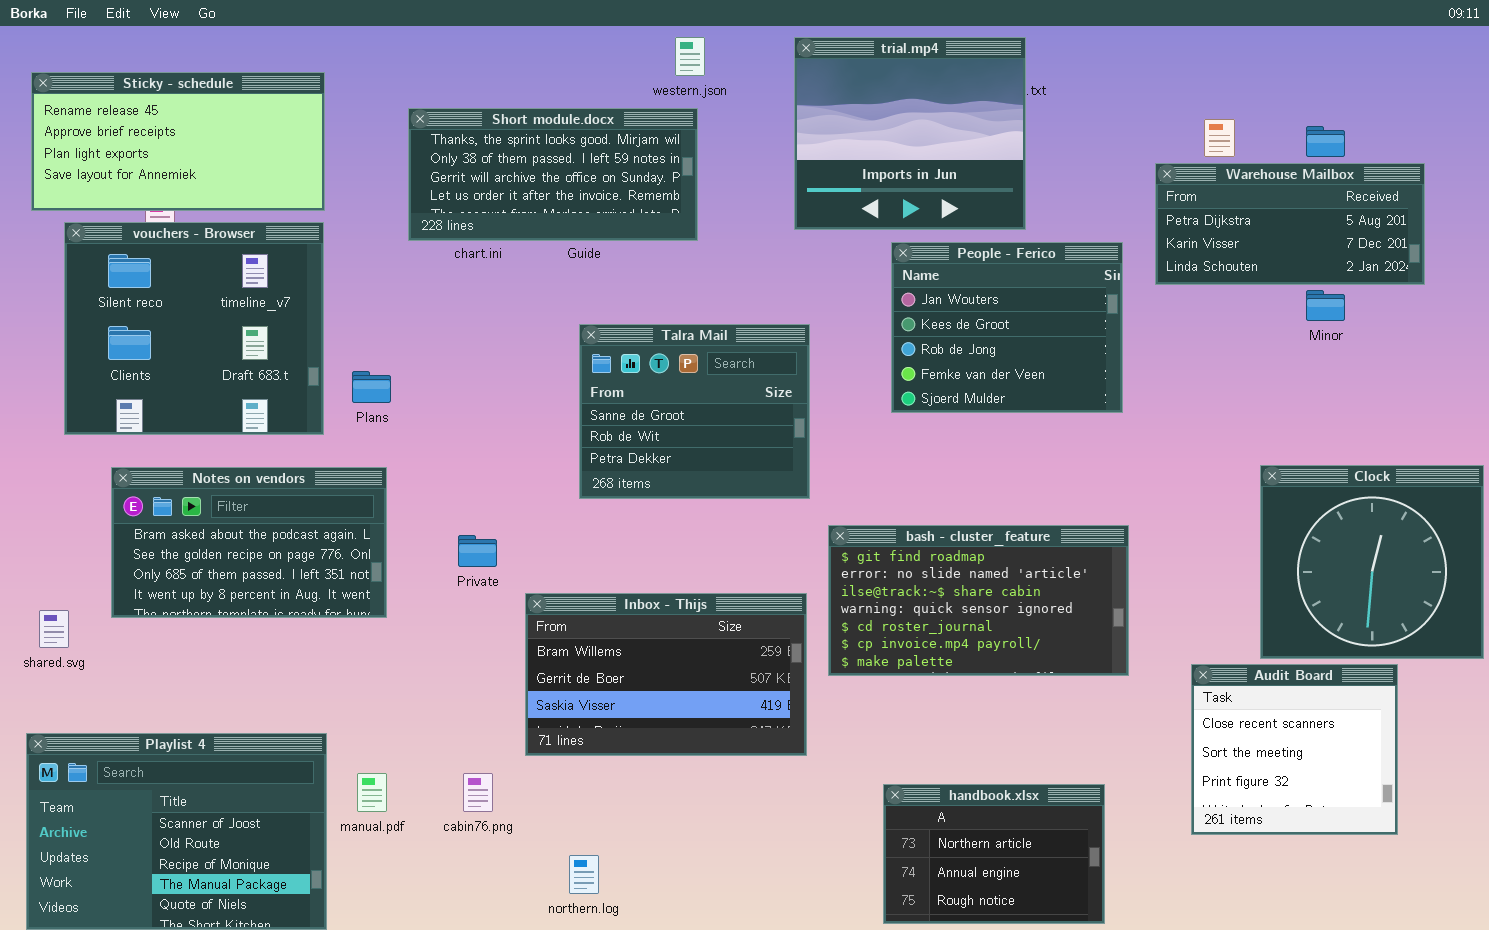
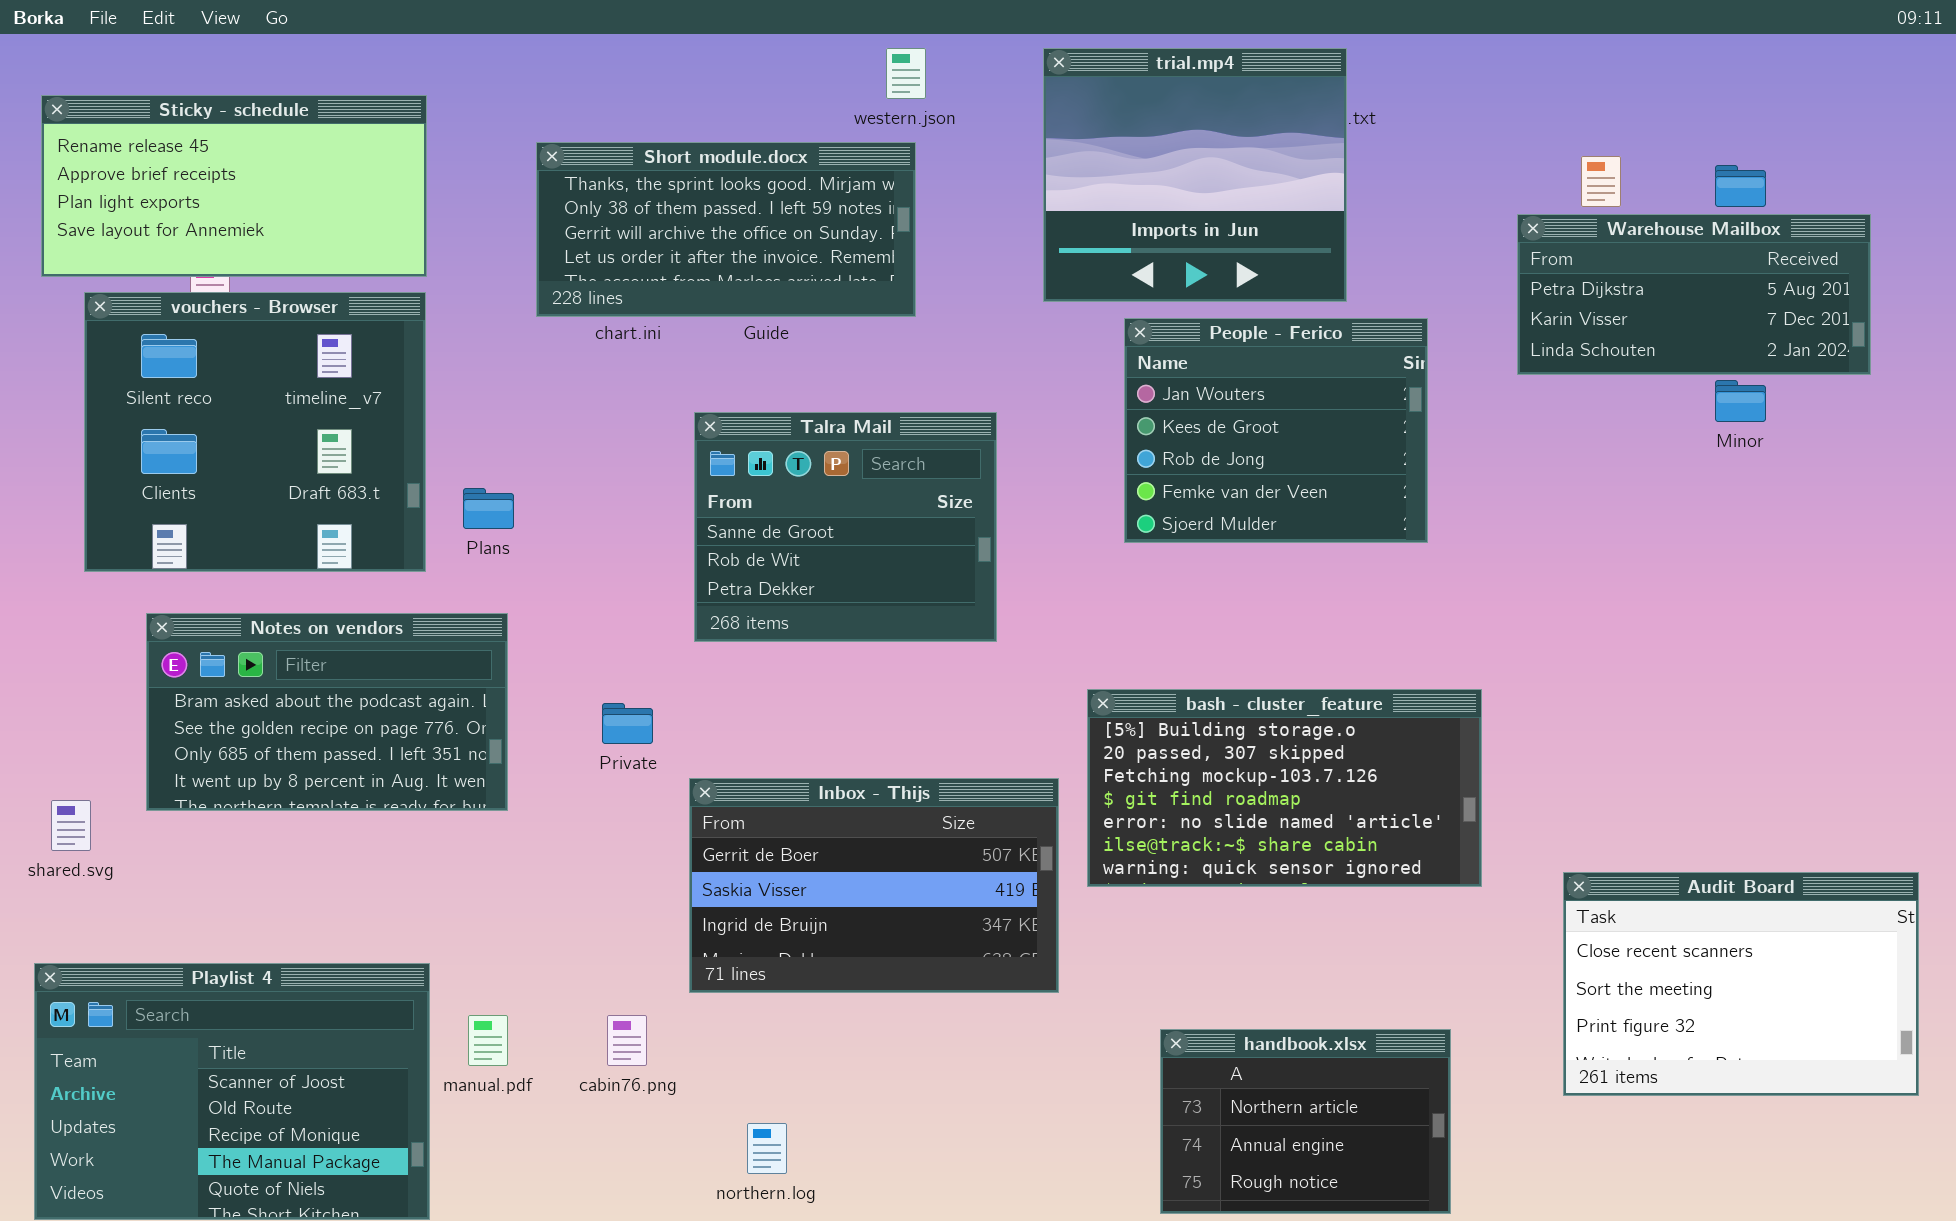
People - Ferico: [891,242,1123,413] -> [1124,318,1428,543], moved
Talra Mail: [579,324,810,499] -> [694,412,997,642], moved
Clock: [1260,465,1484,659] -> none, closed
bash - cluster_feature: [828,525,1129,676] -> [1087,689,1482,887], scrolled up 3 rows
Inbox - Thijs: [525,593,807,756] -> [689,778,1059,993], scrolled down 1 row
Audit Board: [1191,664,1398,835] -> [1563,872,1919,1096], resized

